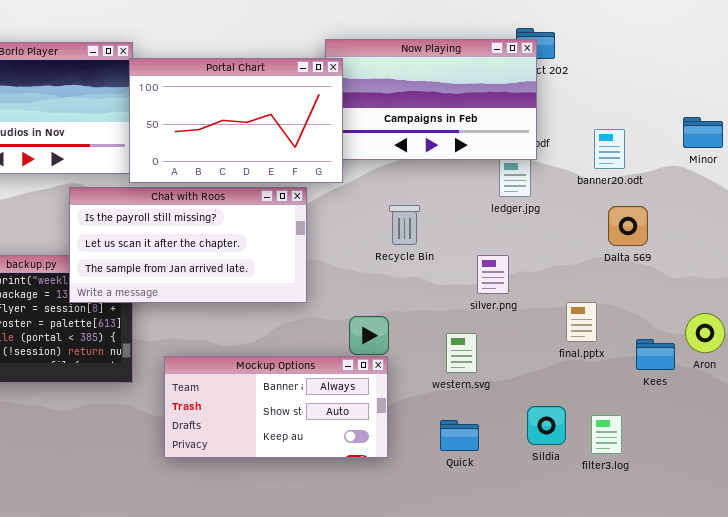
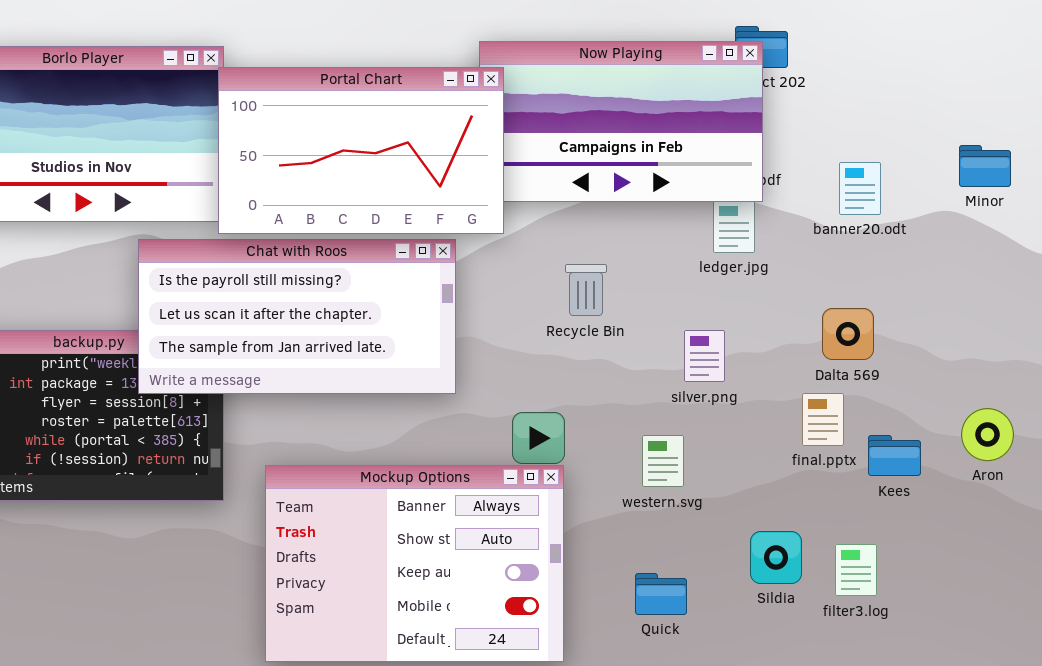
Dalta 569: [608,206,648,246] -> [822,308,874,360], moved
Kees: [636,339,675,370] -> [868,435,921,476], moved
Mockup Options: [164,356,388,458] -> [265,465,564,662], resized
Quick: [440,420,479,451] -> [635,573,687,615], moved

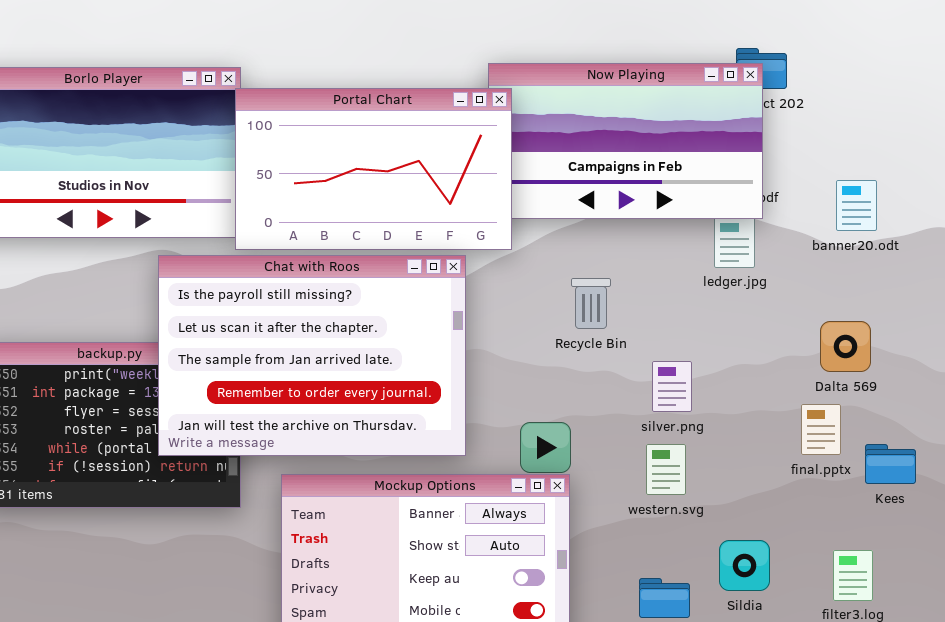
Chat with Roos: [138,239,456,394] -> [158,255,466,456], resized
silver.png: [684,330,725,382] -> [652,361,692,412], moved
Sildia: [750,531,802,584] -> [719,540,770,591], moved

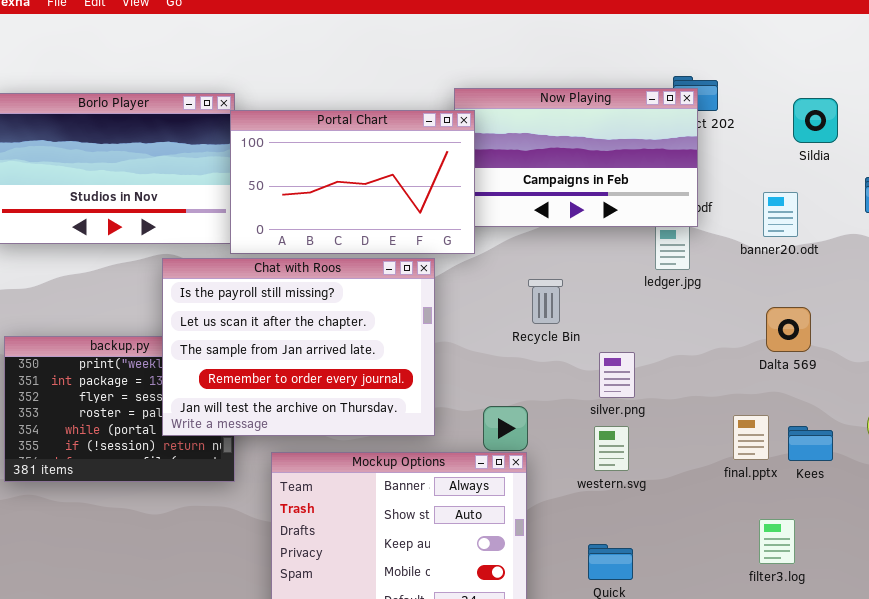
Dalta 569: [820,321,871,372] -> [766,307,811,352], moved
final.pptx: [801,404,841,455] -> [733,415,769,460], moved
Sildia: [719,540,770,591] -> [793,98,838,143], moved

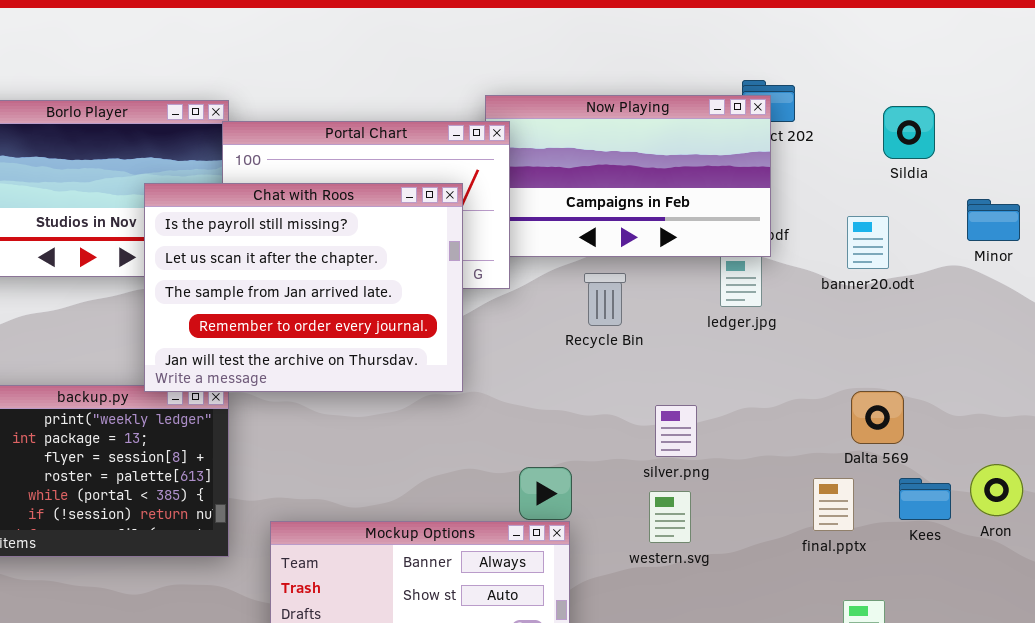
Chat with Roos: [162,258,435,436] -> [144,183,463,392], moved
Recycle Bin: [528,279,563,324] -> [584,273,626,326], moved
Dalta 569: [766,307,811,352] -> [851,391,904,444], moved
Kees: [788,426,833,461] -> [899,478,951,520], moved

